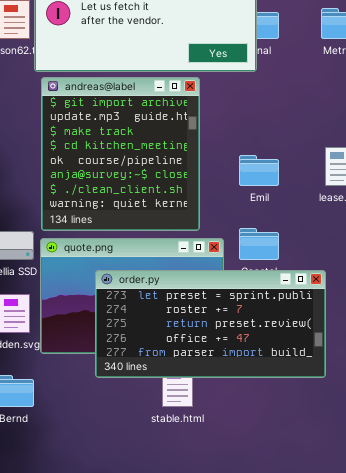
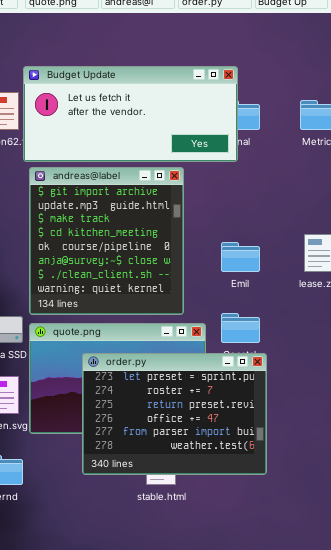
order.py: [95,270,326,378] -> [82,353,267,475], resized

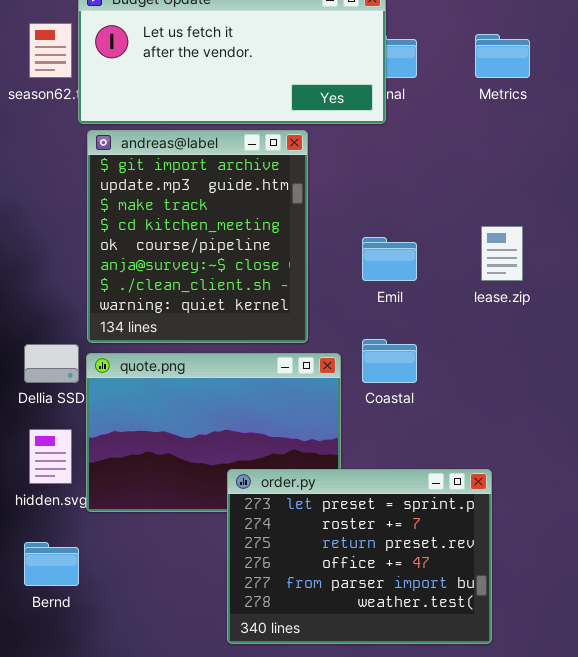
order.py: [82,353,267,475] -> [227,469,492,644], moved

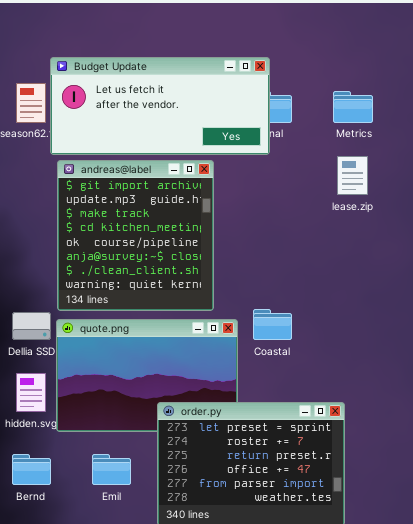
lease.zip: [481,226,523,281] -> [337,156,368,195], moved
Emil: [362,237,417,281] -> [92,454,131,485], moved

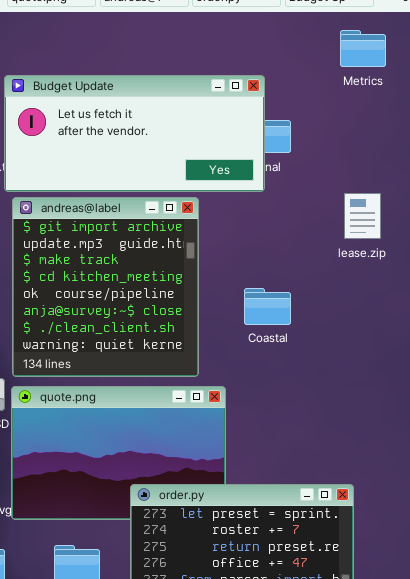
Metrics: [333,91,373,123] -> [340,30,386,67], moved
Coastal: [253,309,292,340] -> [244,288,291,325], moved

